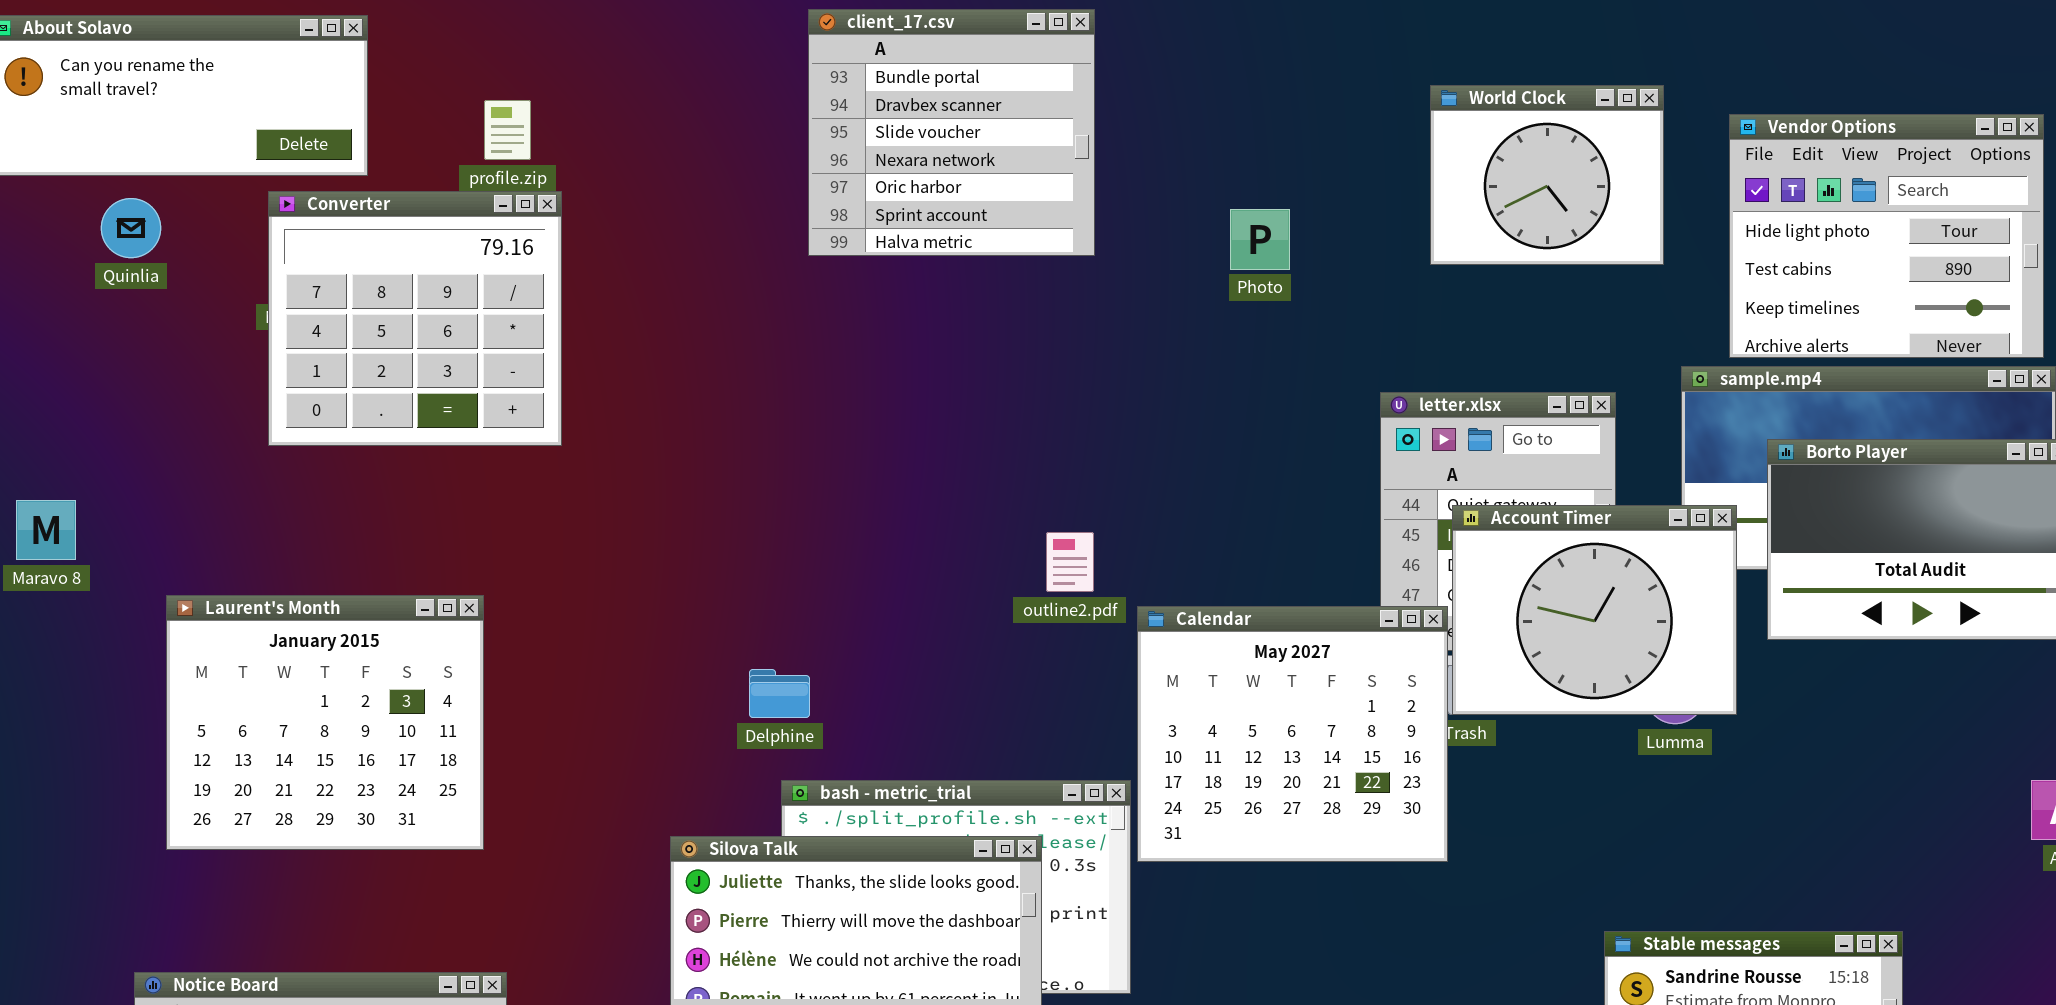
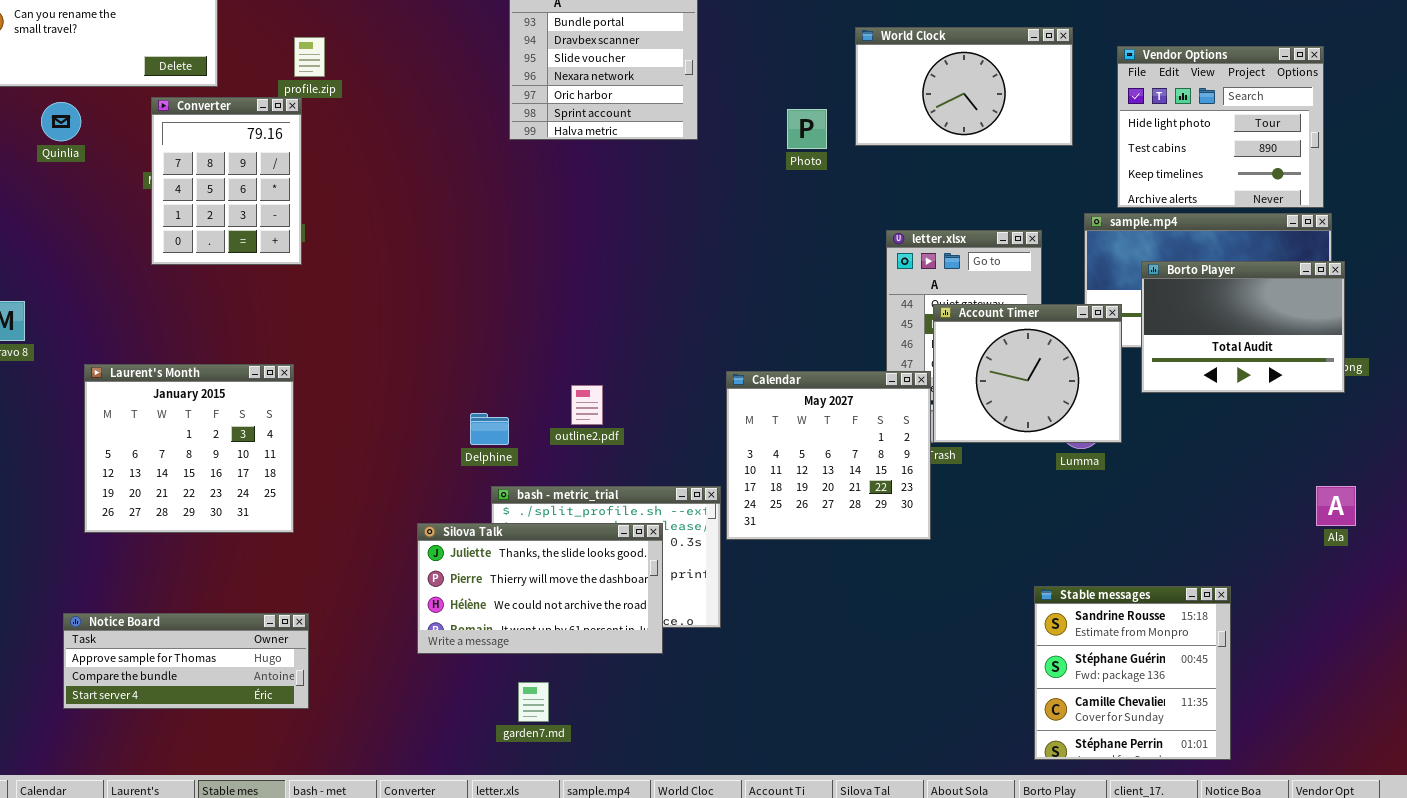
World Clock: [1430,85,1664,265] -> [855,27,1073,146], resized
Converter: [268,191,562,446] -> [151,97,302,265], resized
outline2.pdf: [1046,532,1094,592] -> [571,385,603,425], moved

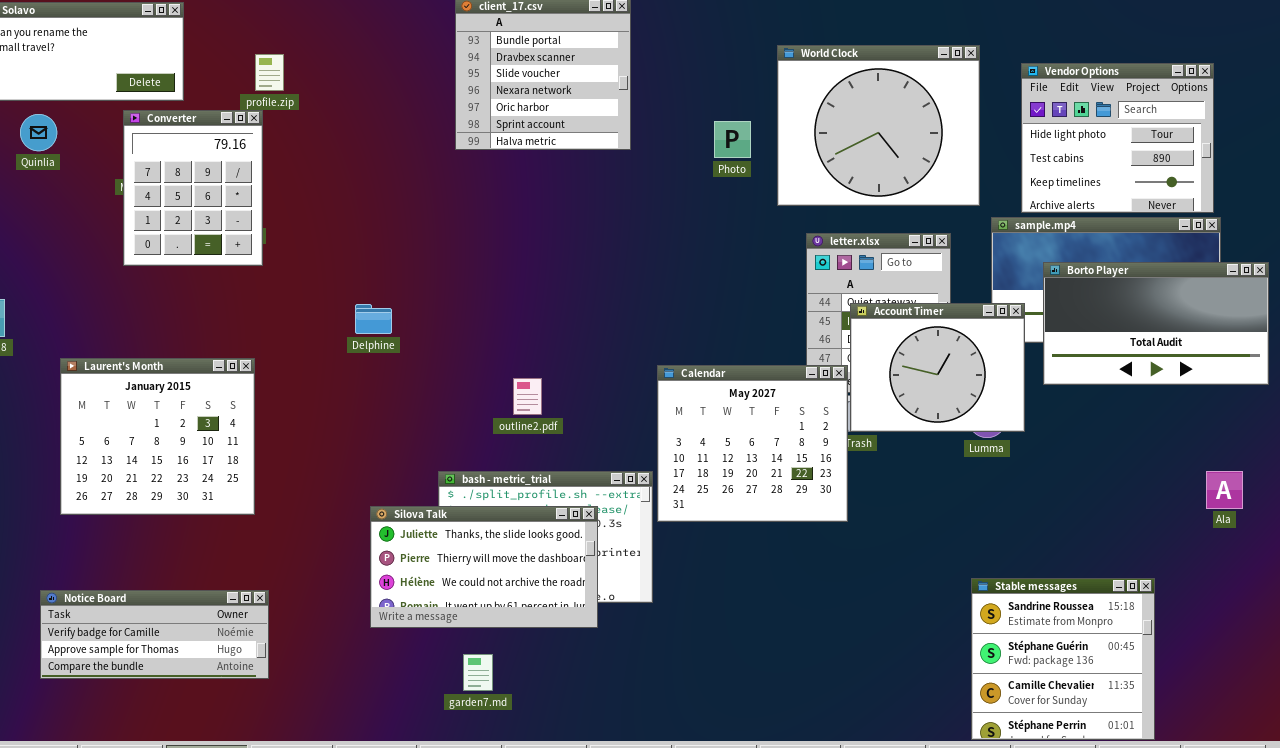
World Clock: [855,27,1073,146] -> [777,45,980,206], resized
Borto Player: [1141,261,1345,393] -> [1043,262,1269,385], resized
Delphine: [470,413,509,445] -> [355,304,392,334], moved
Stable messages: [1034,586,1231,760] -> [971,578,1155,740], moved
Notice Board: [63,613,309,709] -> [40,590,269,679], scrolled up 1 row

